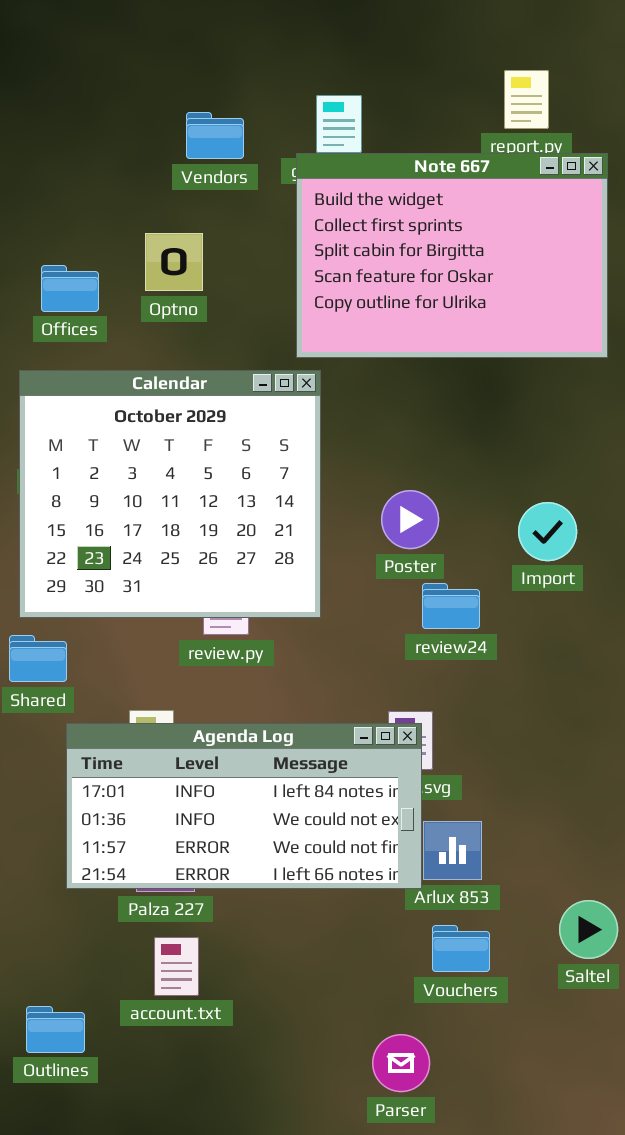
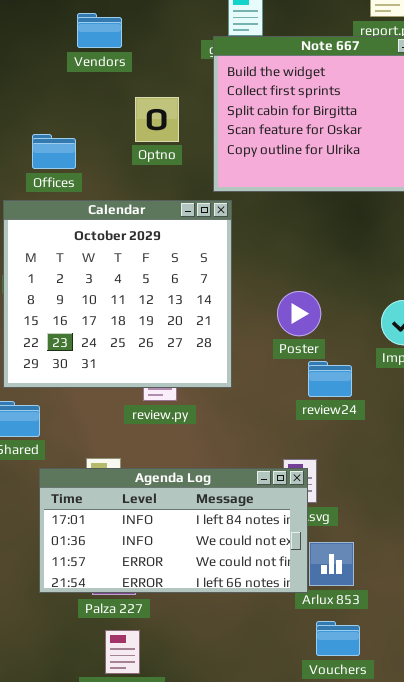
Vendors: [186,112,244,159] -> [77,13,122,48], moved
Optno: [145,233,203,291] -> [135,97,179,142], moved
Offices: [41,265,99,312] -> [32,134,76,169], moved

